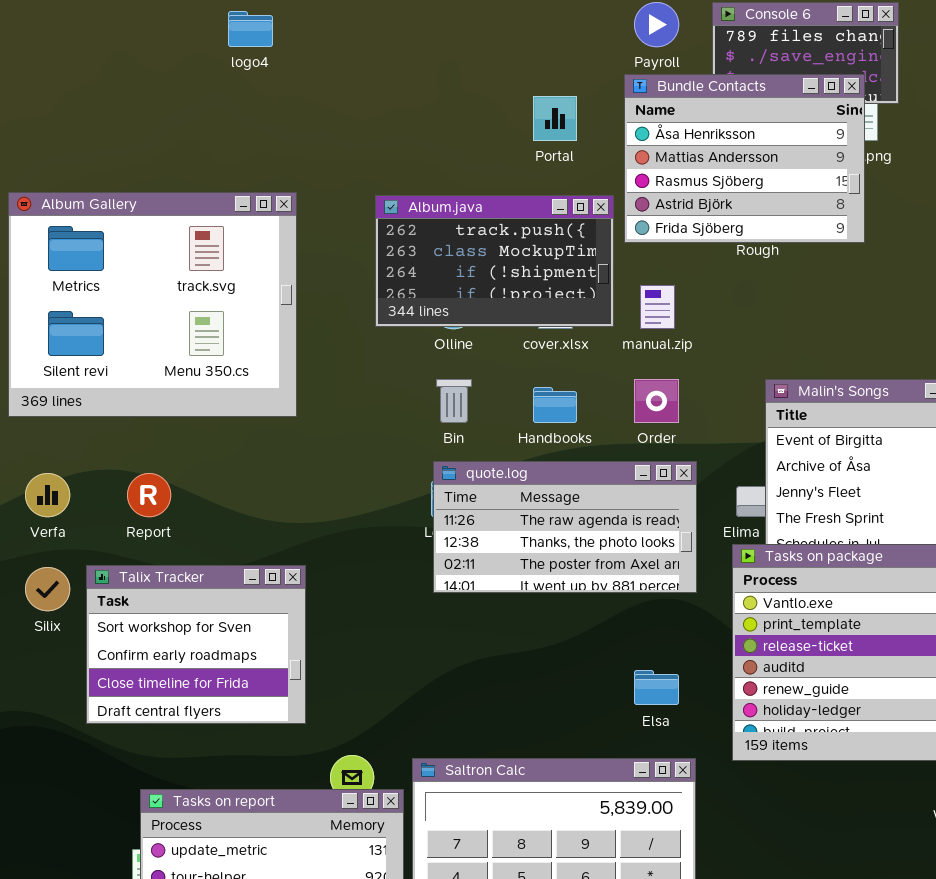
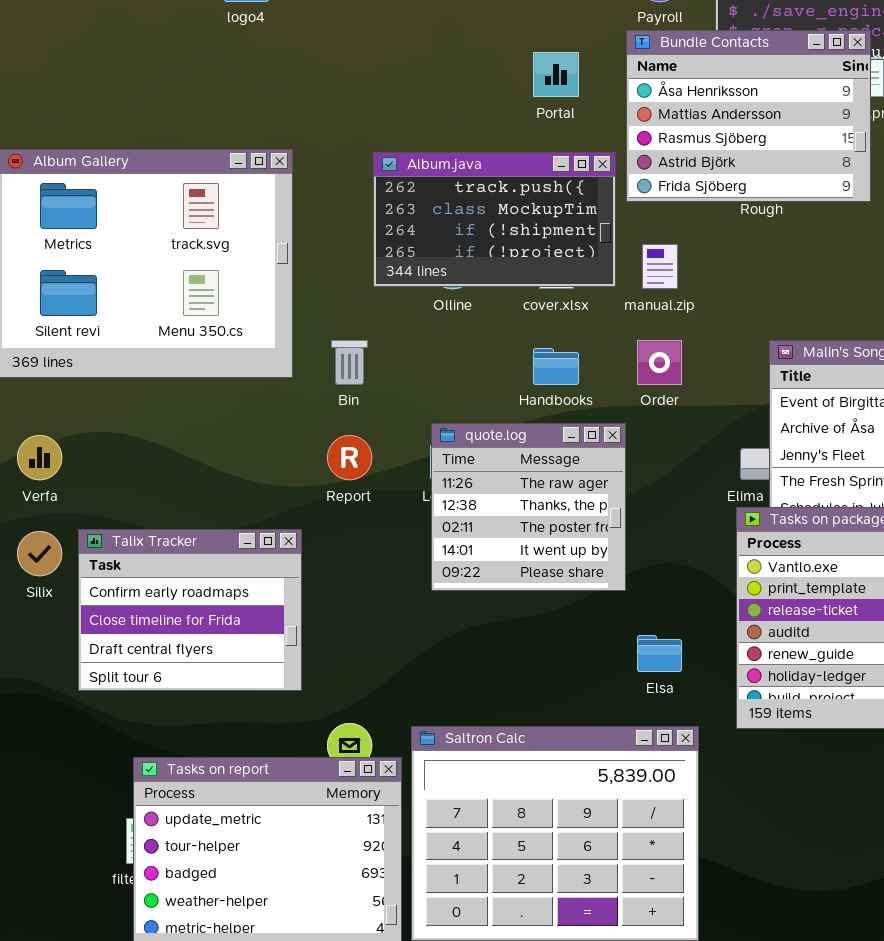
Bin: [436,379,472,423] -> [331,340,368,385], moved
quote.log: [433,461,697,593] -> [431,423,626,591], resized
Report: [127,473,171,517] -> [327,435,372,480], moved
Talix Tracker: [86,565,306,724] -> [78,529,302,691], scrolled down 1 row

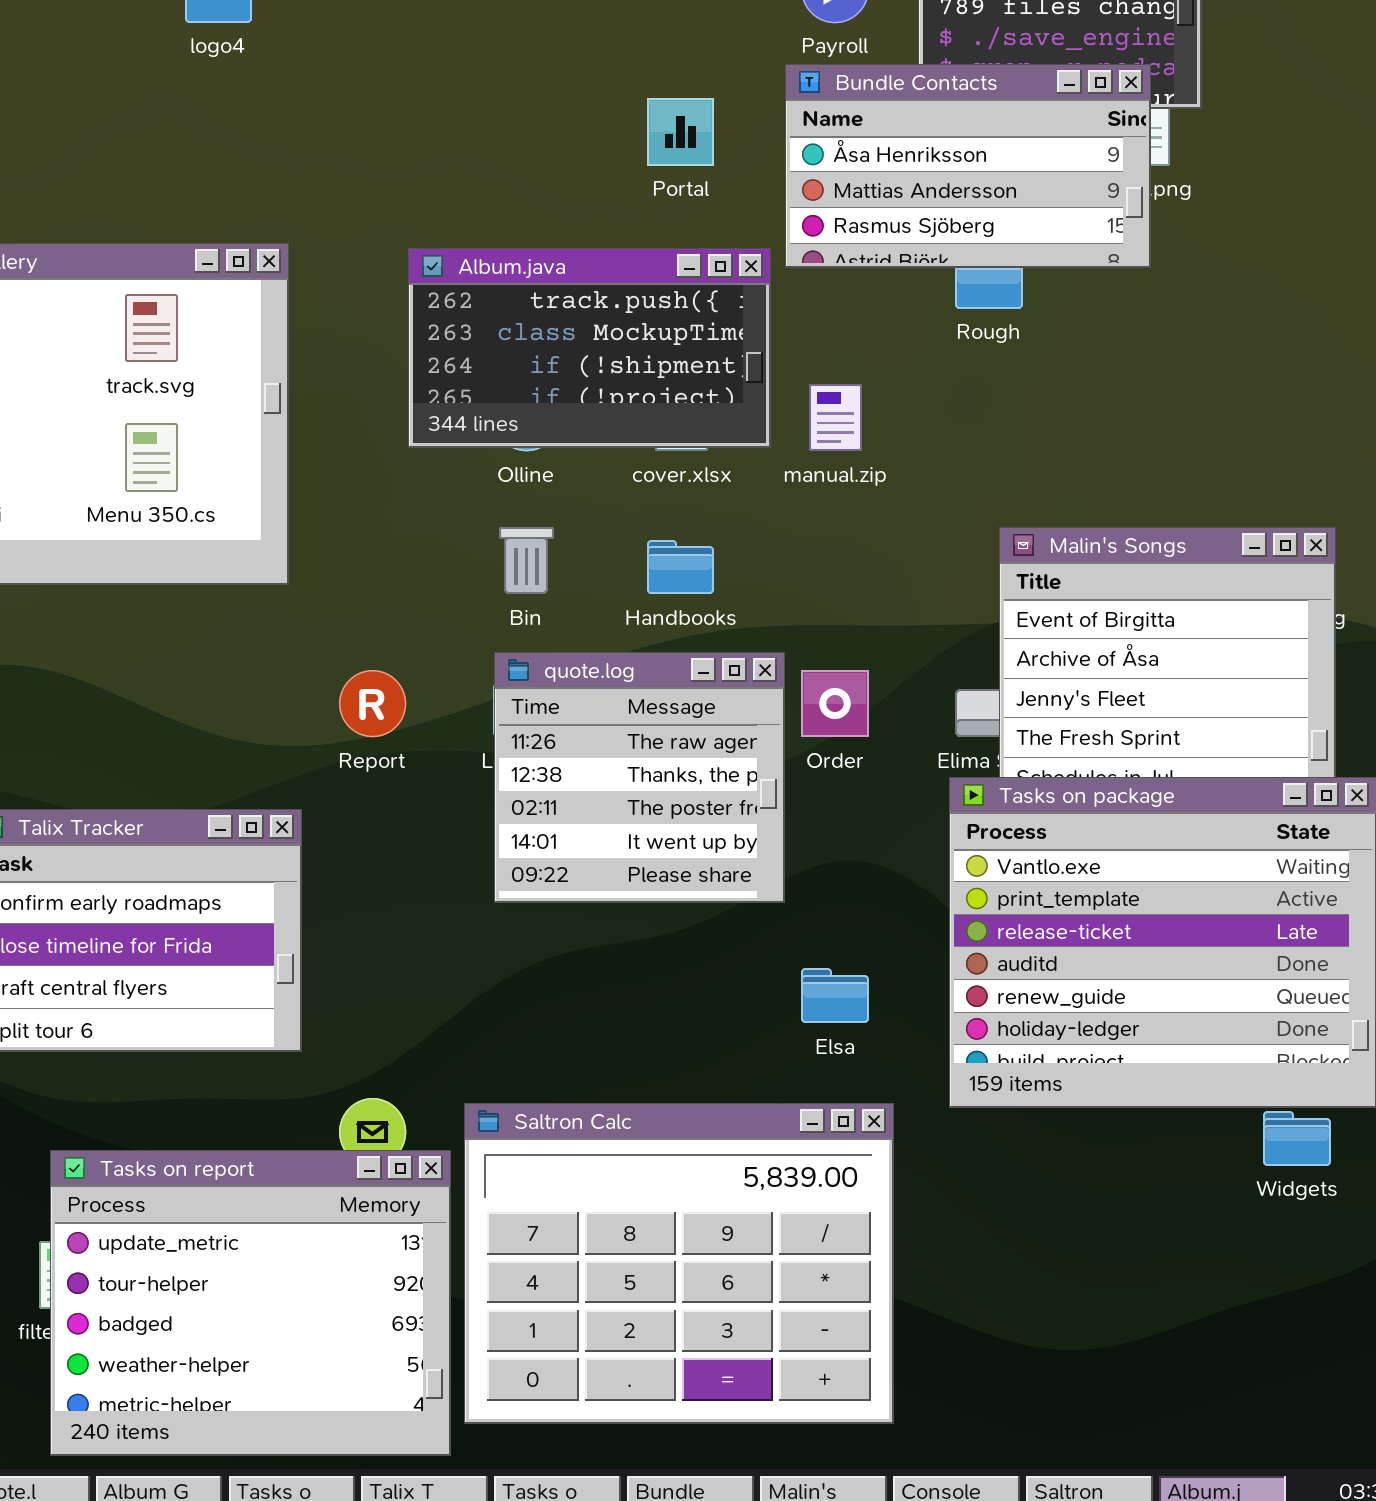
Bundle Contacts: [626,30,871,202] -> [785,64,1151,268], resized
Bin: [331,340,368,385] -> [499,527,554,594], moved
Order: [637,340,682,385] -> [801,670,869,737], moved

